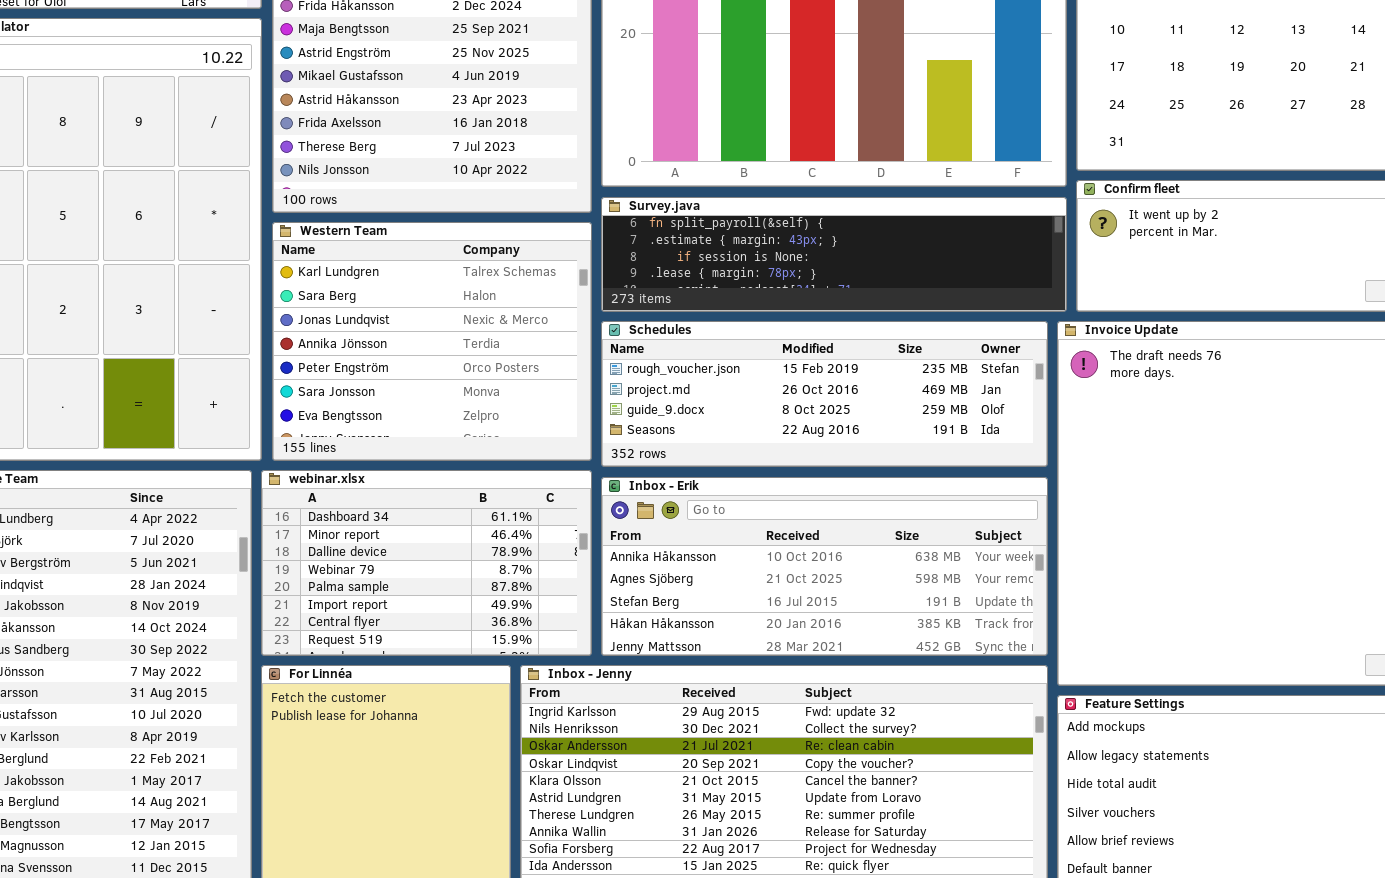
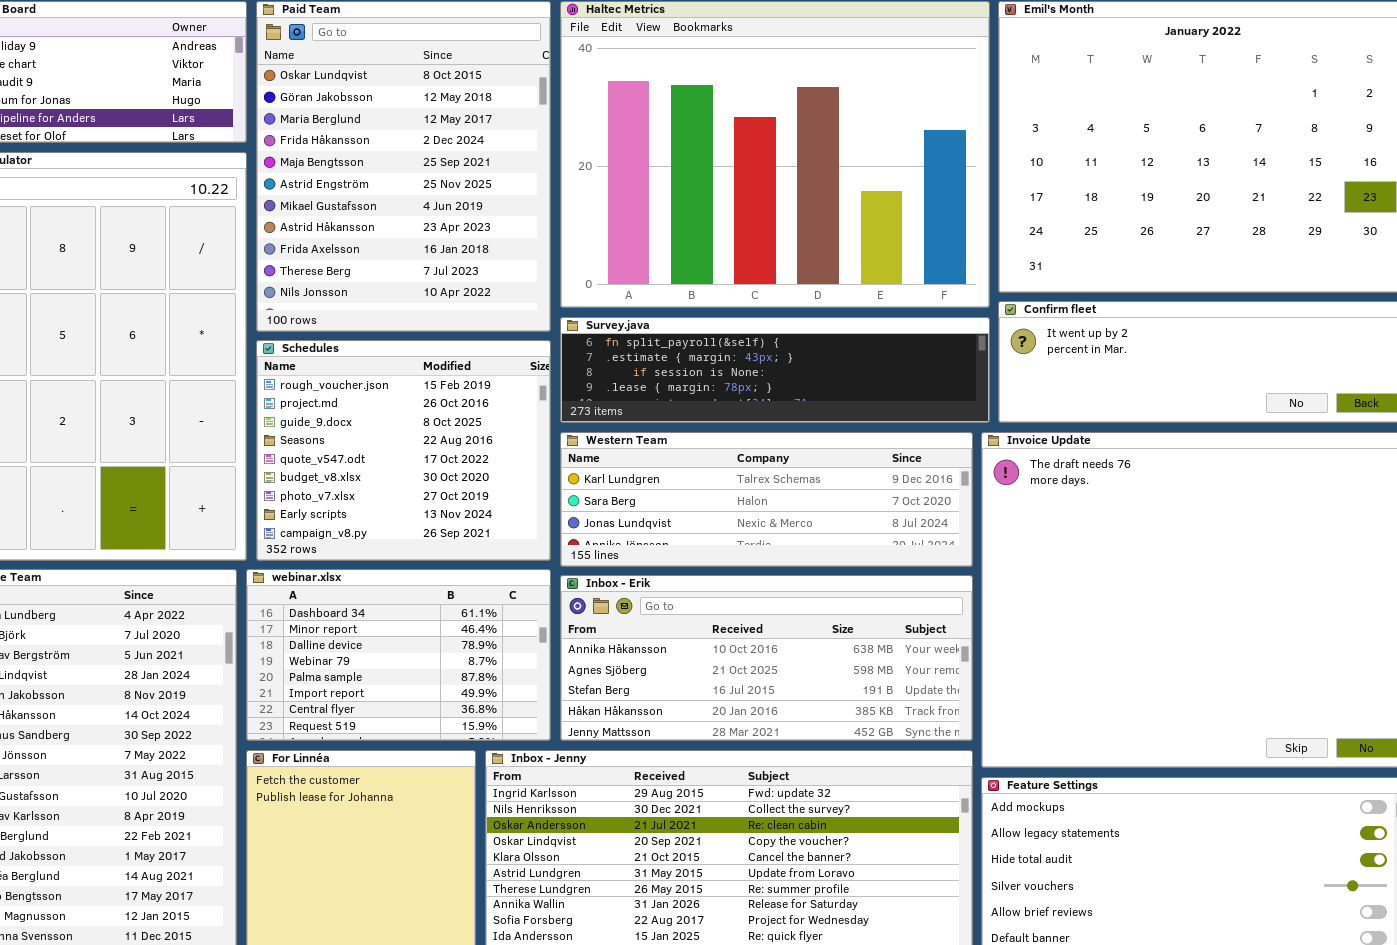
Western Team: [272,222,592,461] -> [560,432,973,567], moved, resized
Schedules: [601,321,1048,467] -> [256,340,551,561], moved, resized

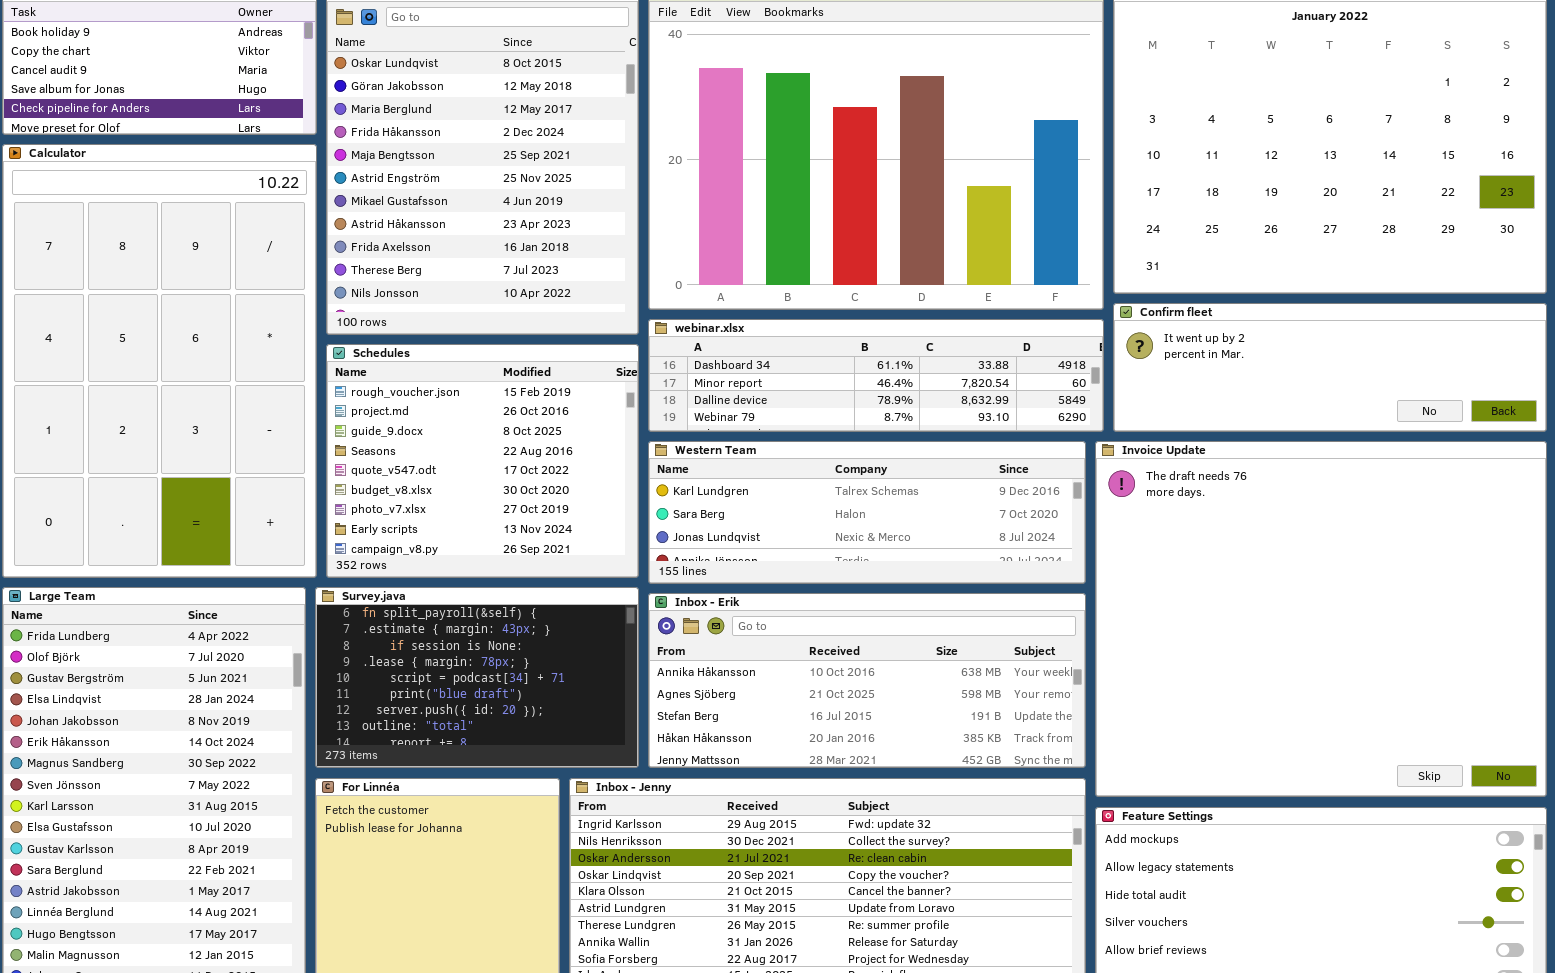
Survey.java: [560,317,990,423] -> [315,587,639,768], moved, resized
webinar.xlsx: [246,569,551,741] -> [648,319,1104,432], moved, resized

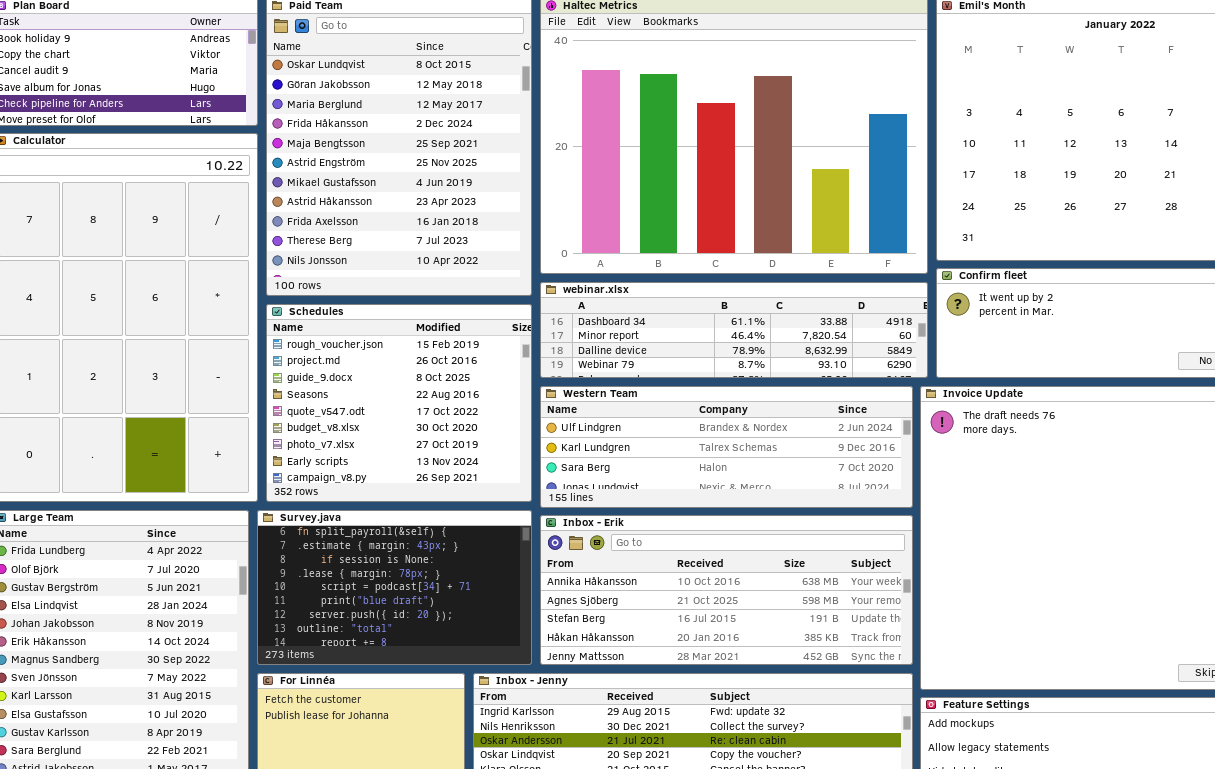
Western Team: [648,441,1086,584] -> [540,386,913,508], scrolled up 1 row

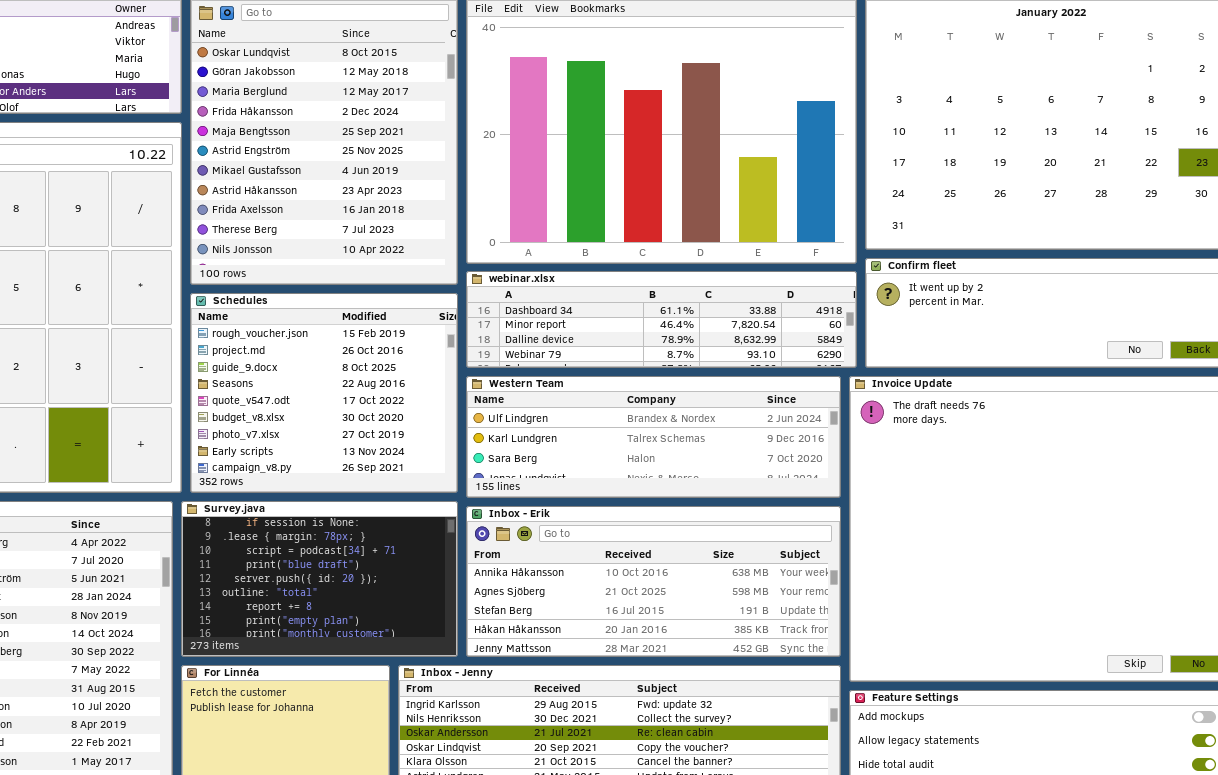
Survey.java: [257,510,532,665] -> [181,501,458,657], scrolled down 2 rows

